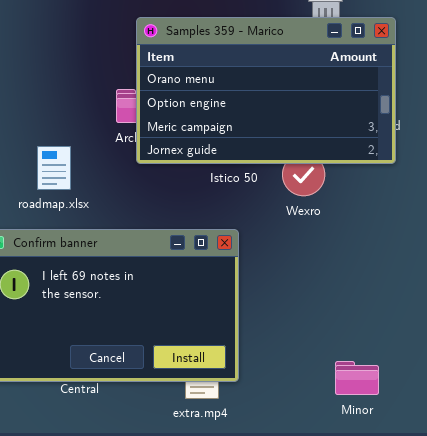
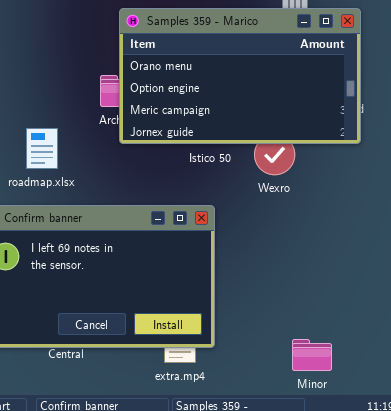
Minor: [335,361,379,395] -> [292,339,332,371], moved

